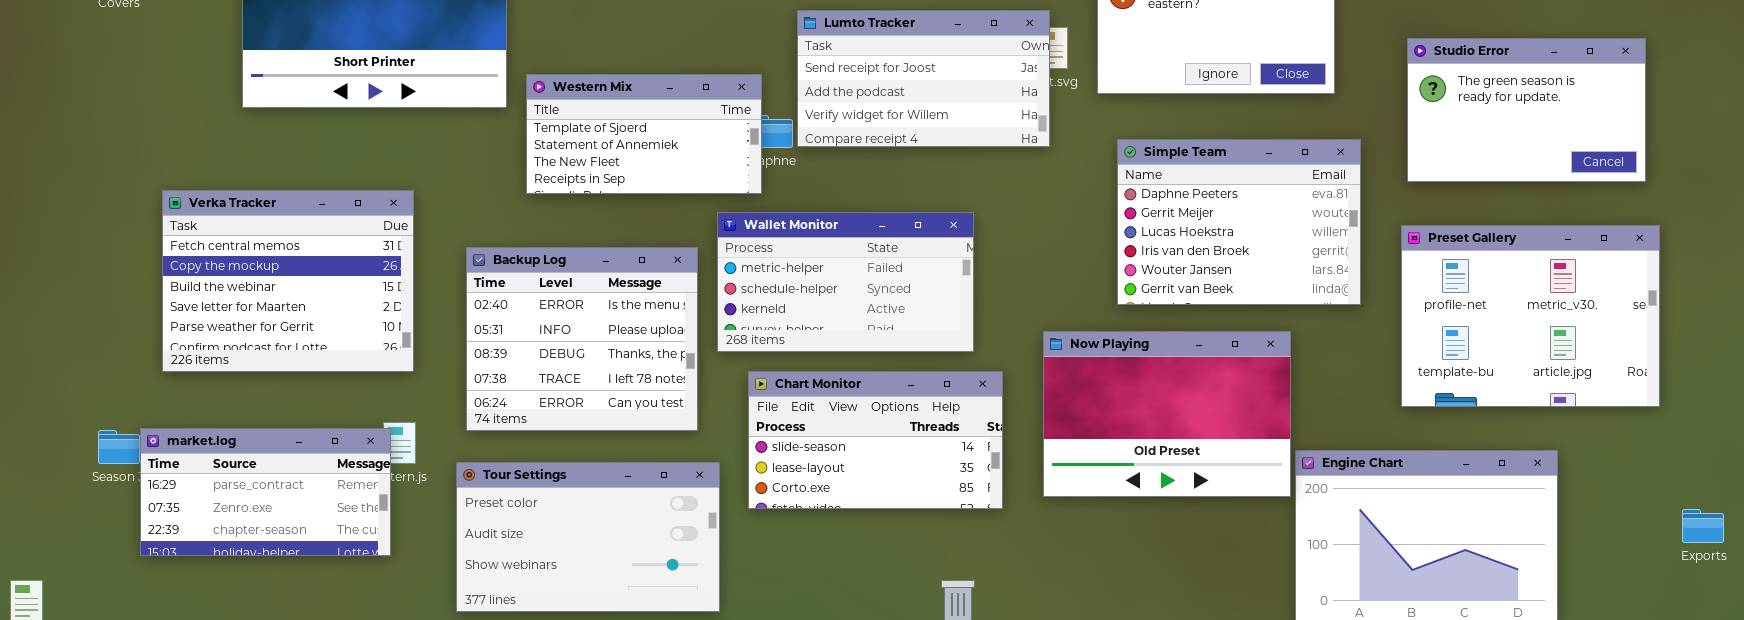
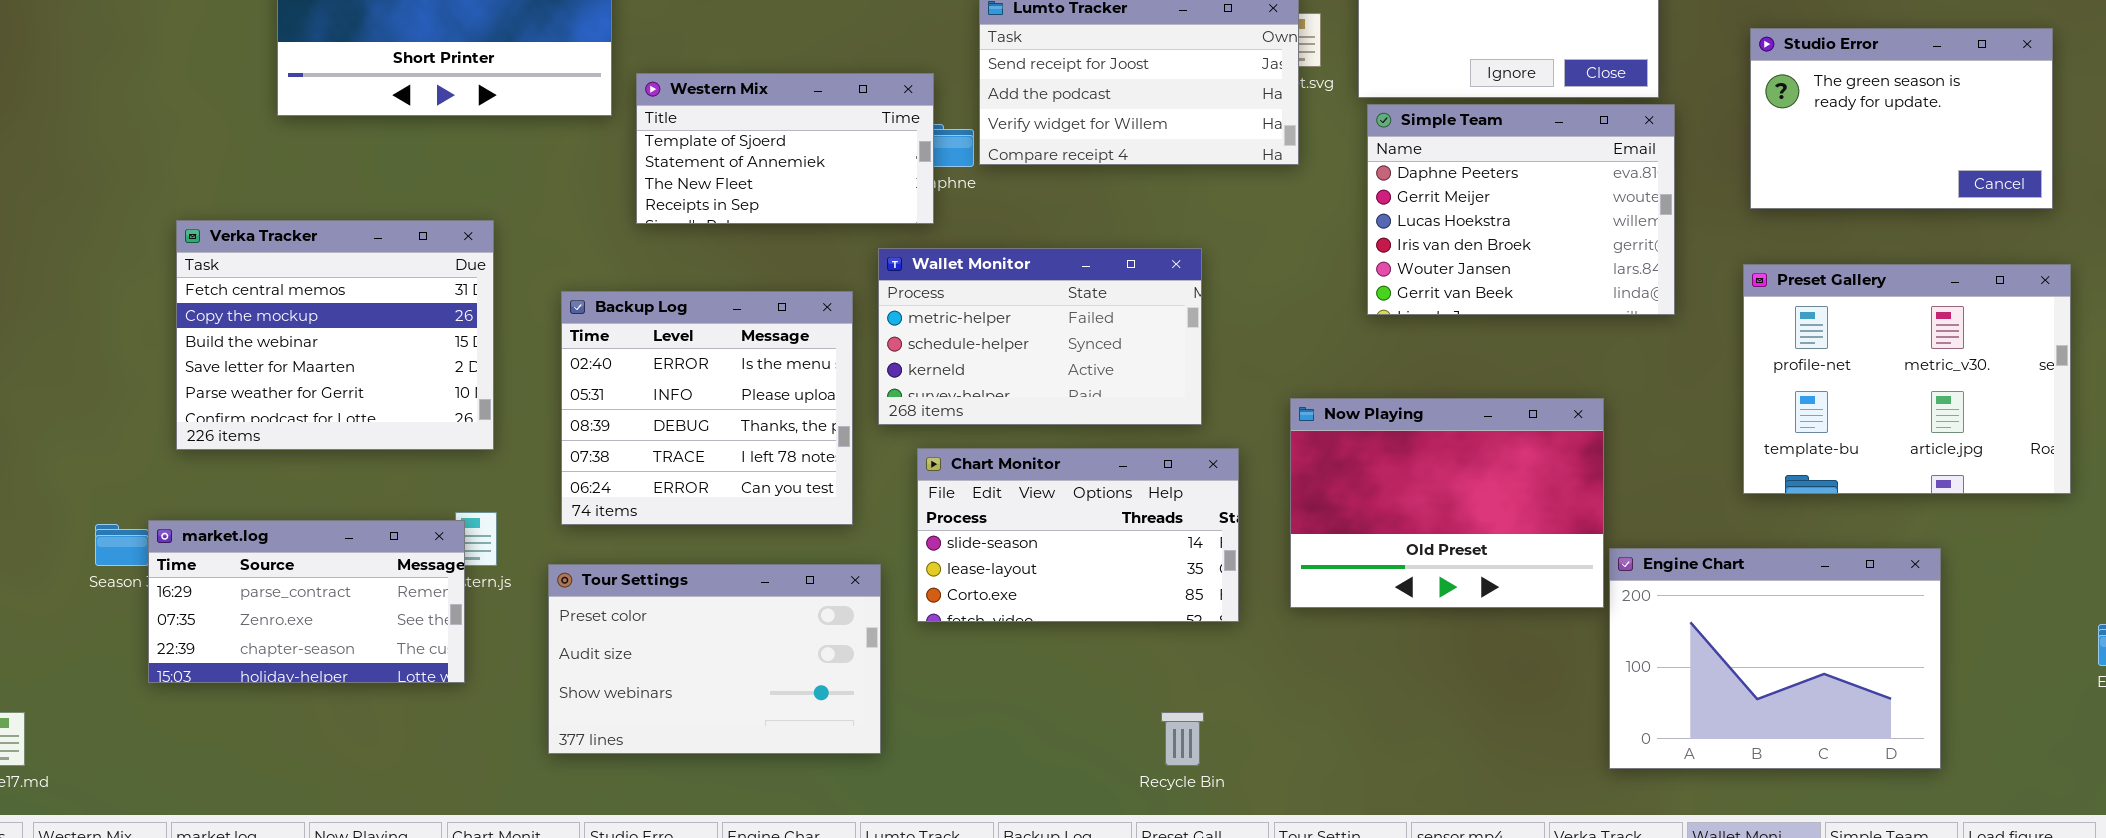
Simple Team: [1117,139,1361,305] -> [1367,104,1675,315], moved

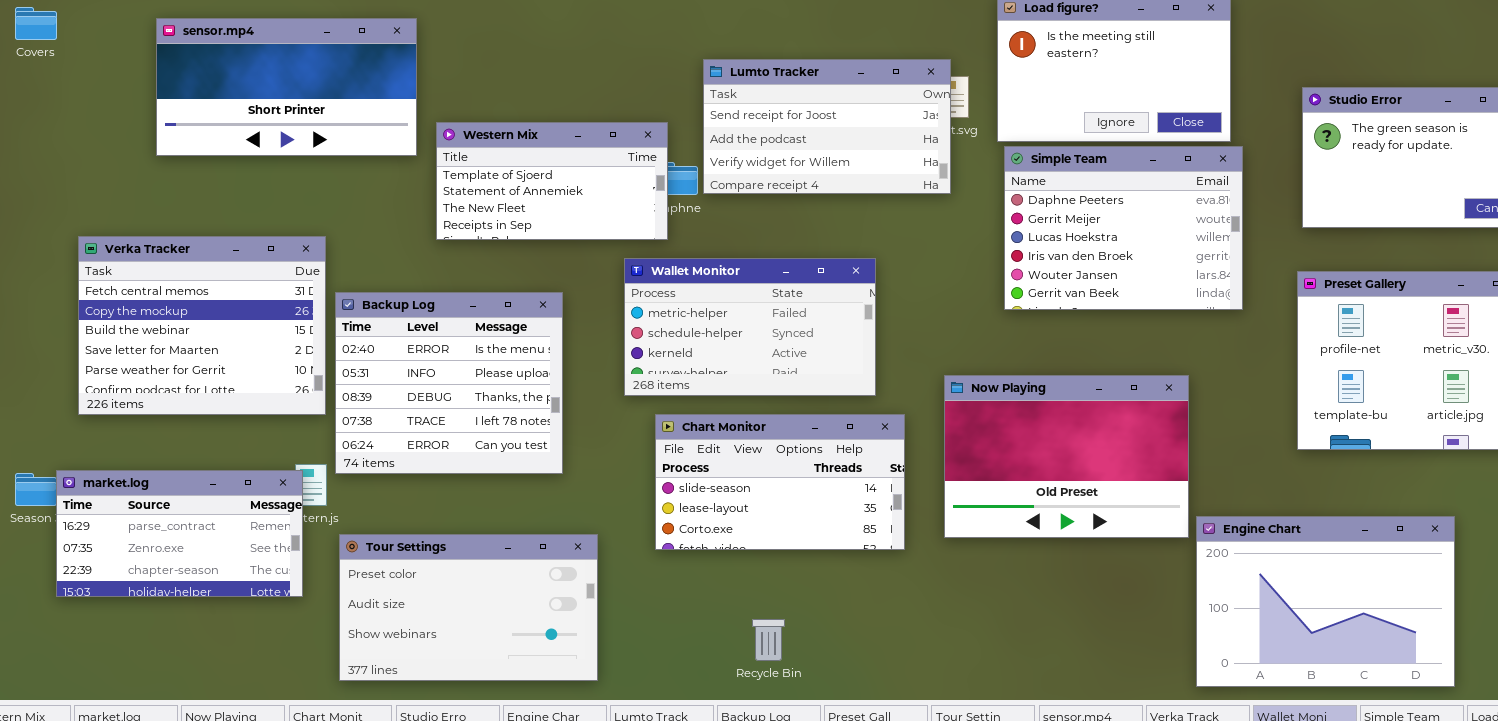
Backup Log: [561,291,853,525] -> [335,292,563,474], moved
Engine Chart: [1609,548,1941,769] -> [1196,516,1455,687], moved
Tour Settings: [548,564,881,754] -> [339,534,598,681], moved
Recycle Bin: [1161,712,1204,766] -> [752,619,785,661], moved

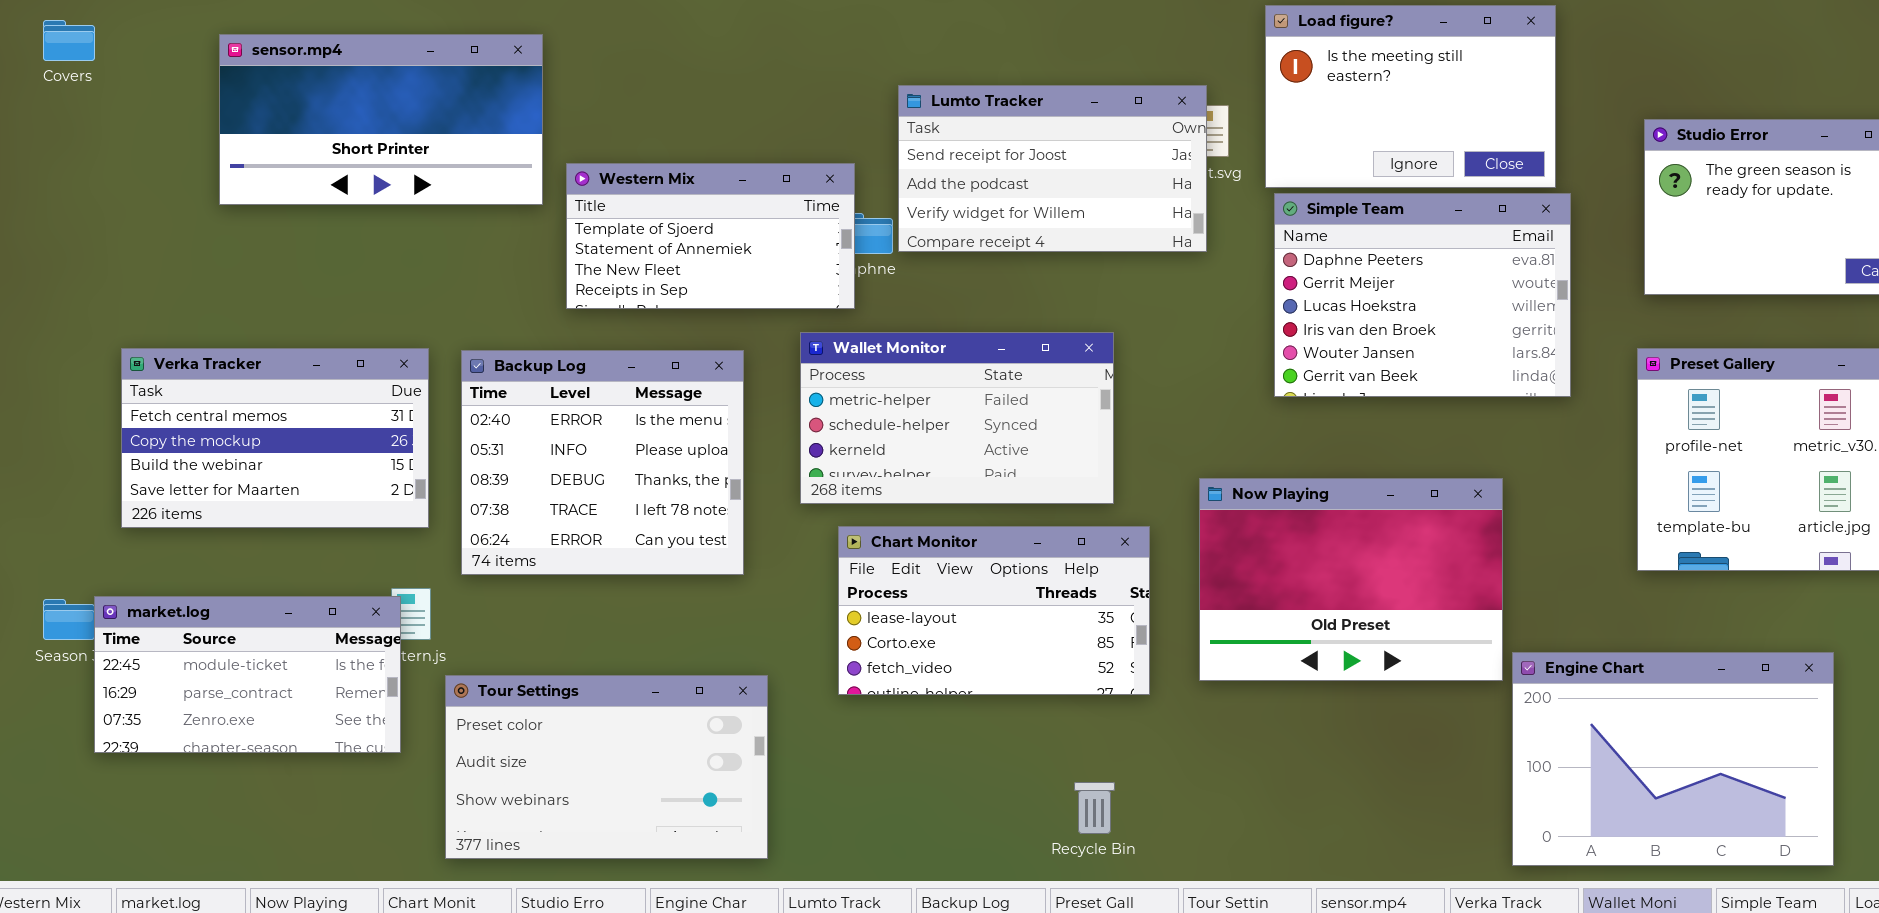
Verka Tracker: [78,236,326,415] -> [121,348,429,528], resized
Backup Log: [335,292,563,474] -> [461,350,744,575], moved
Chart Monitor: [655,414,905,550] -> [838,526,1150,695], scrolled down 1 row
market.log: [56,470,303,597] -> [94,596,401,753], scrolled up 1 row
Recycle Bin: [752,619,785,661] -> [1074,782,1115,834], moved

